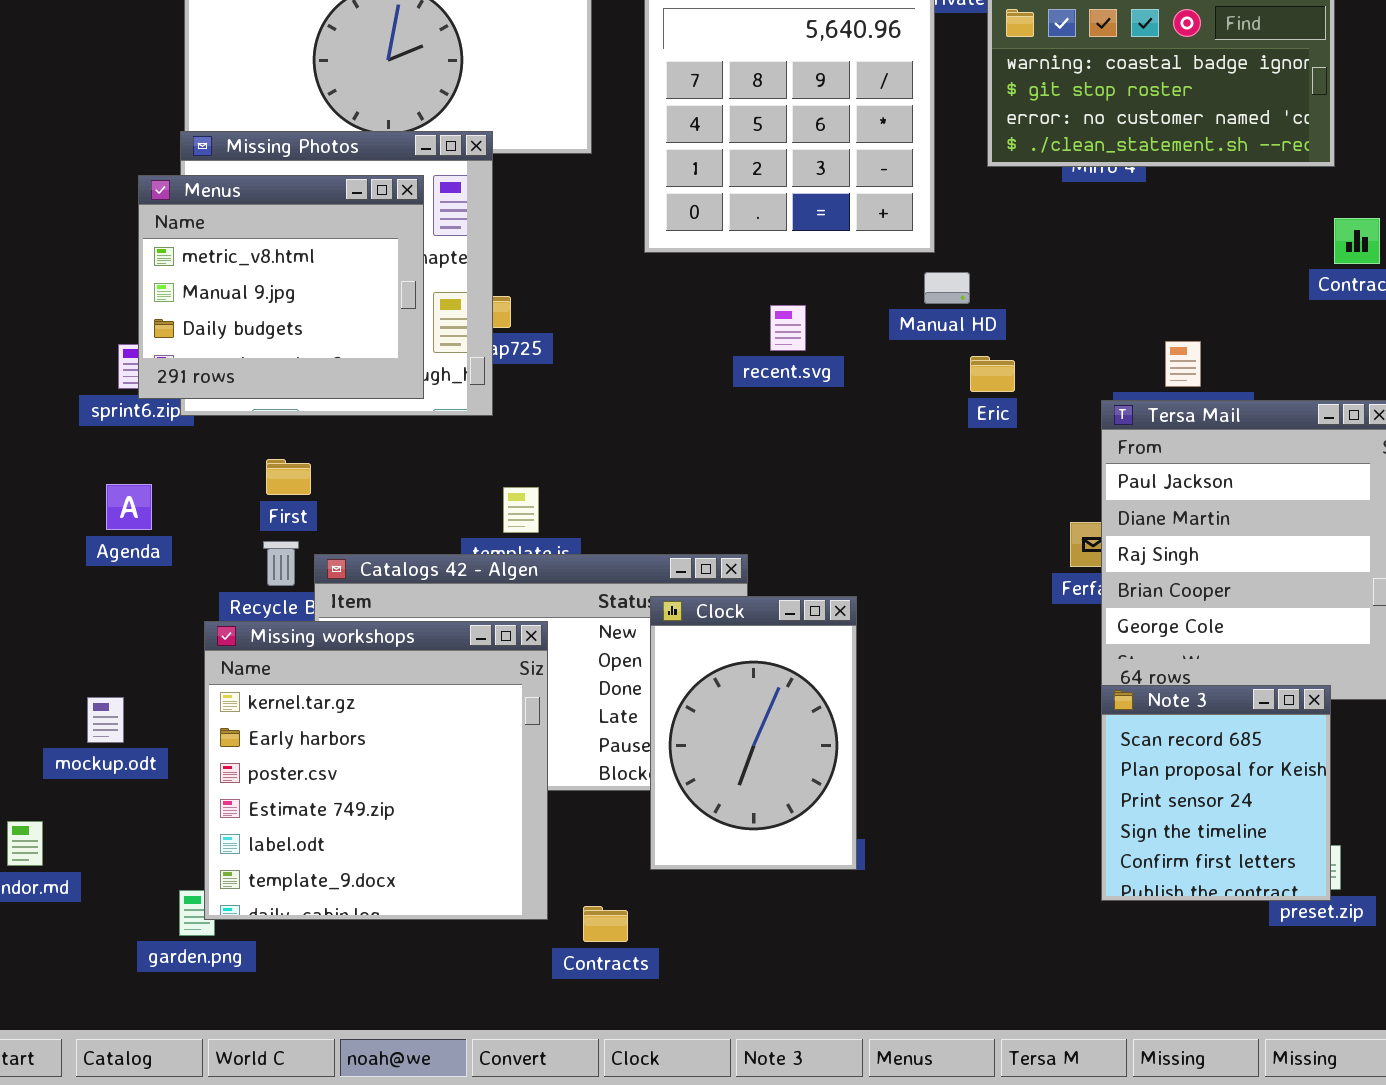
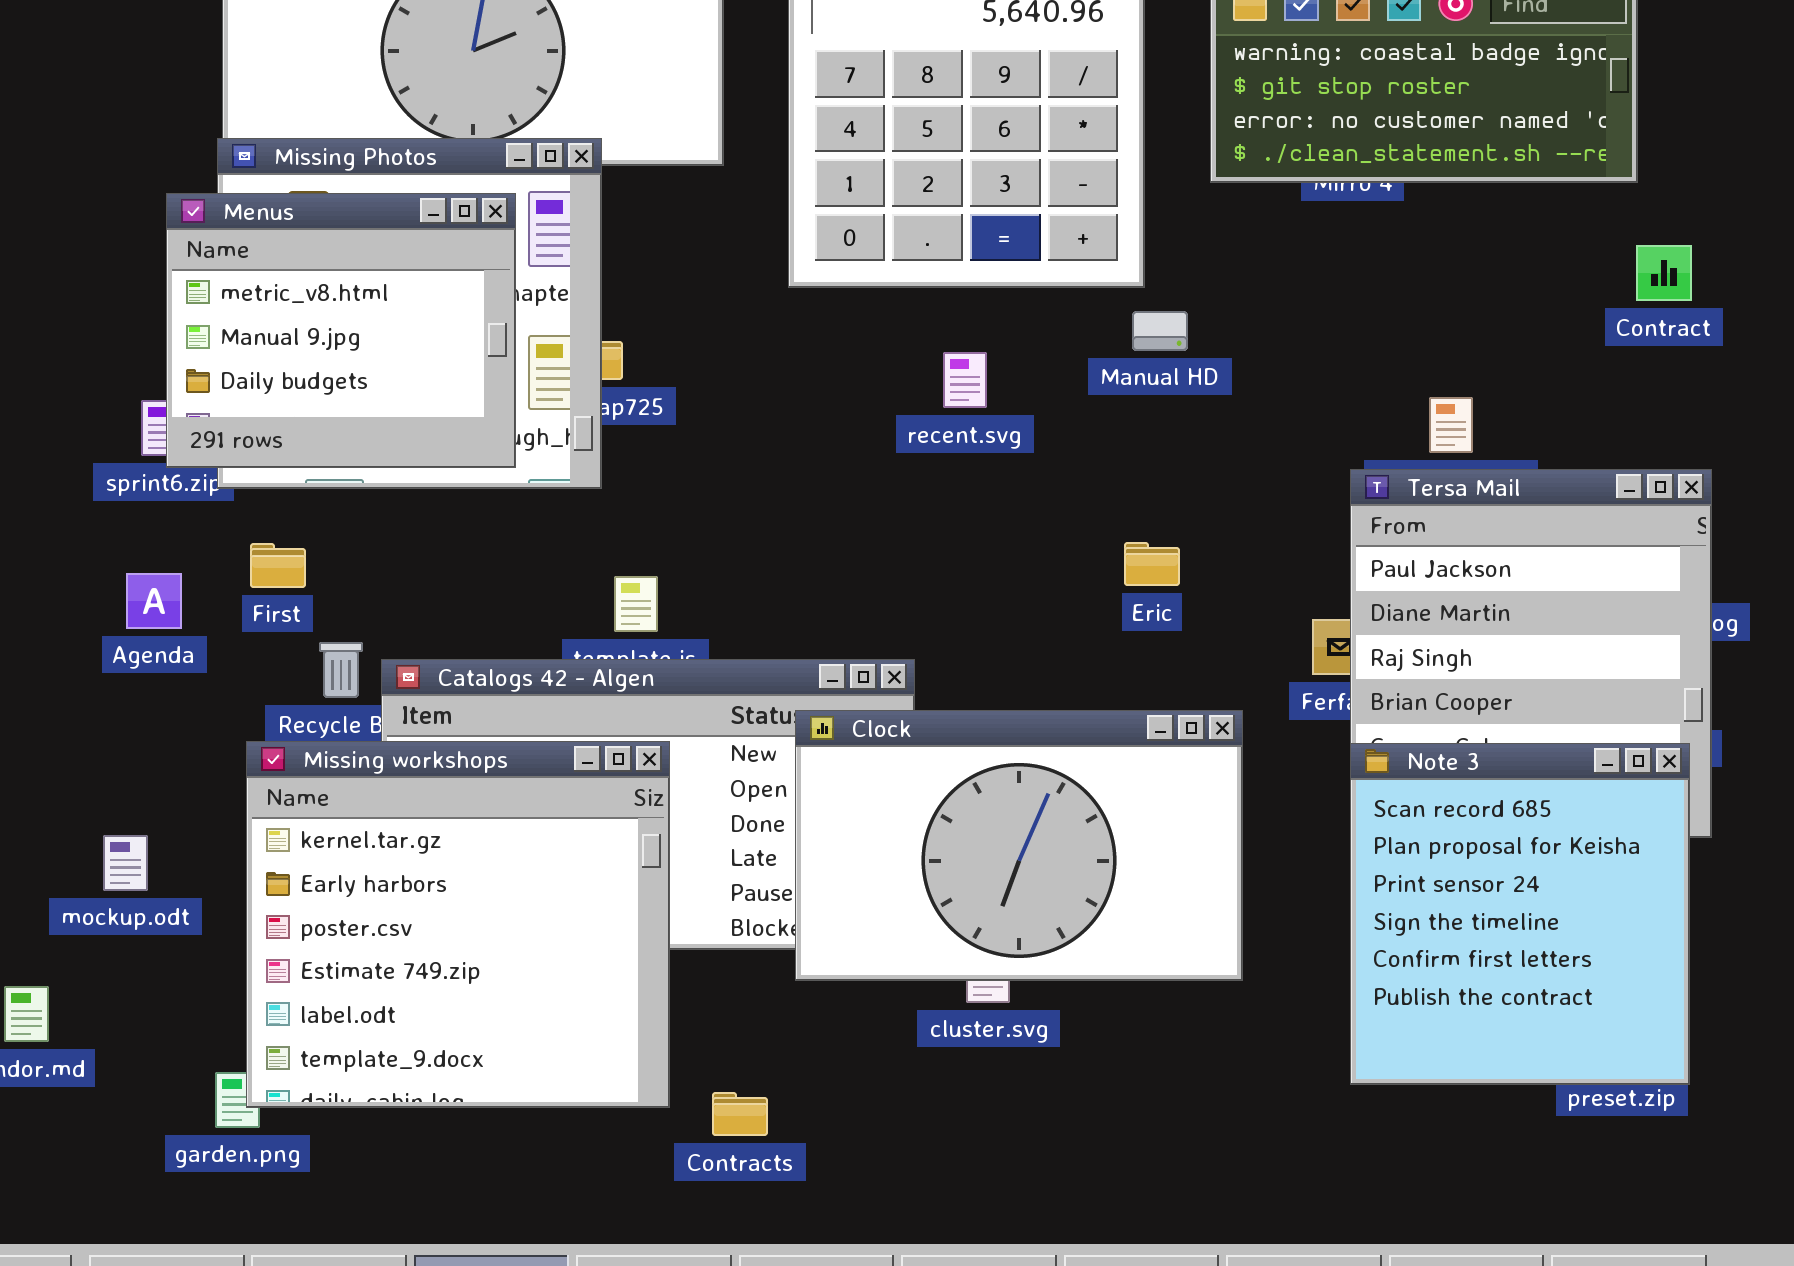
Eric: [970,356,1015,392] -> [1124,542,1180,586], moved
First: [266,459,311,495] -> [250,543,306,588], moved
Clock: [650,596,857,870] -> [795,710,1243,981], resized
Note 3: [1101,685,1331,901] -> [1350,743,1690,1085], resized

